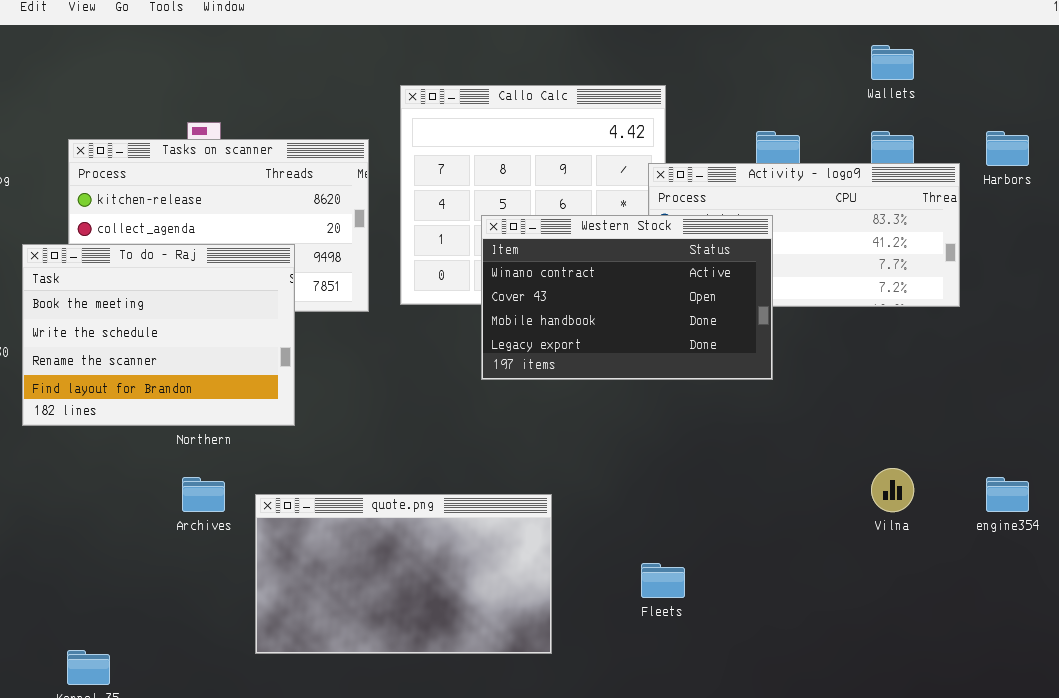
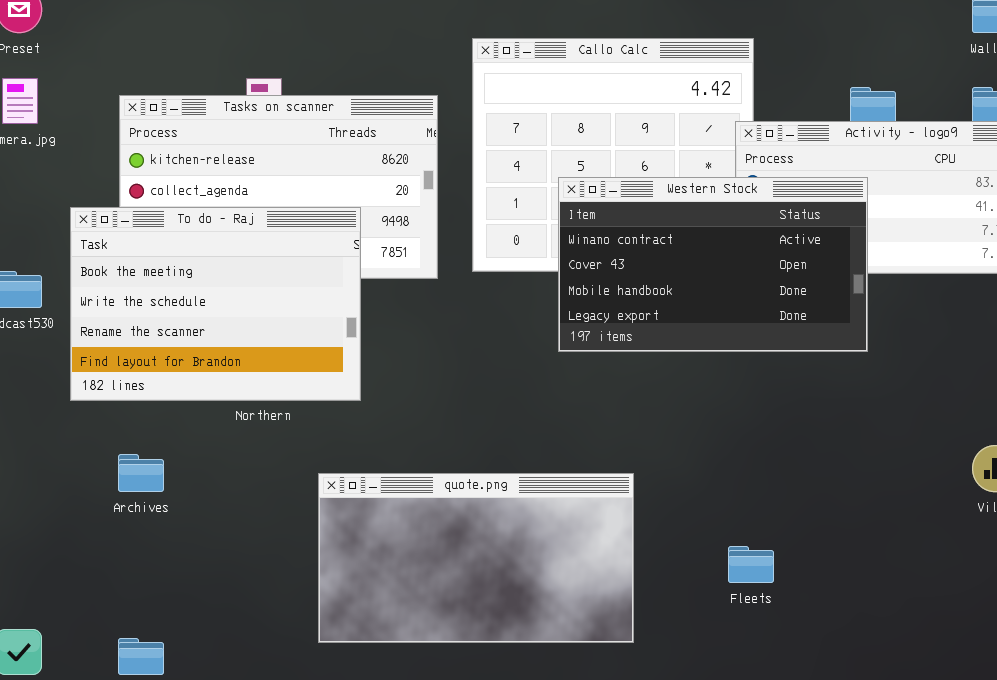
Archives: [182,477,225,512] -> [118,454,164,492], moved

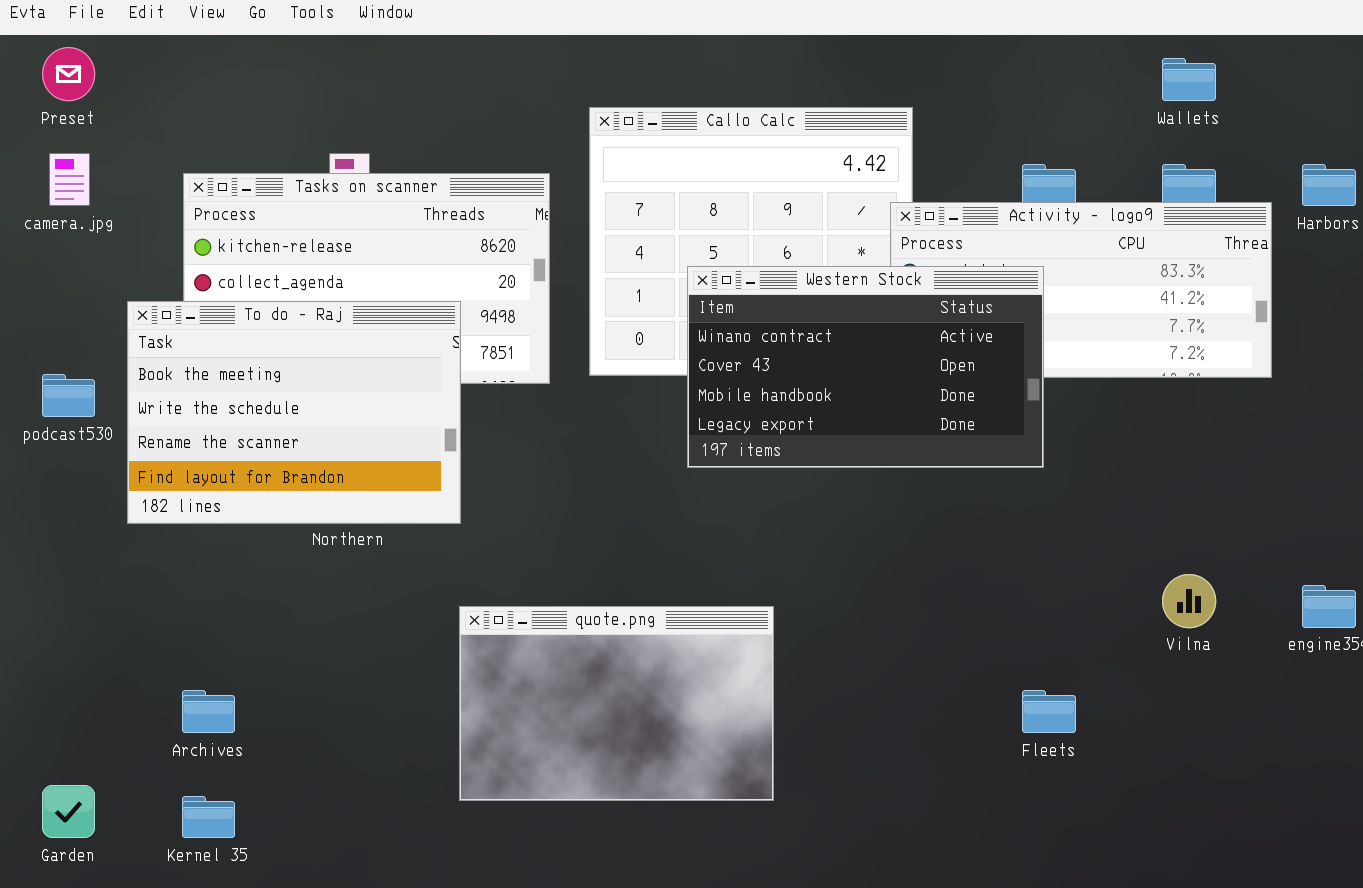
Archives: [118,454,164,492] -> [182,690,235,733], moved
quote.png: [318,473,634,643] -> [459,606,774,801], resized
Fleets: [728,546,774,583] -> [1022,690,1076,733], moved

